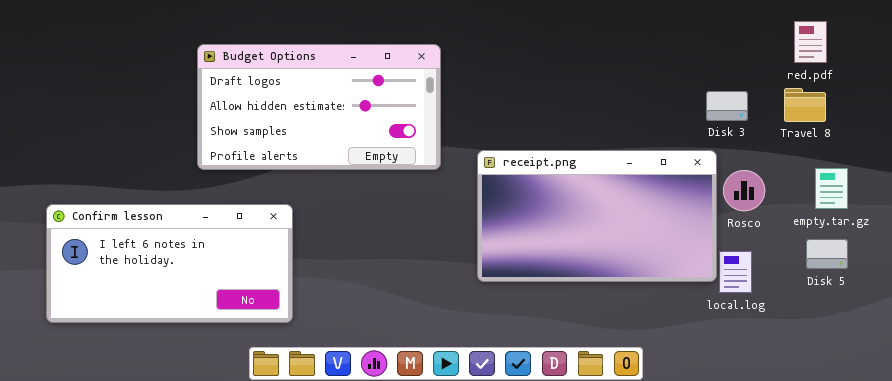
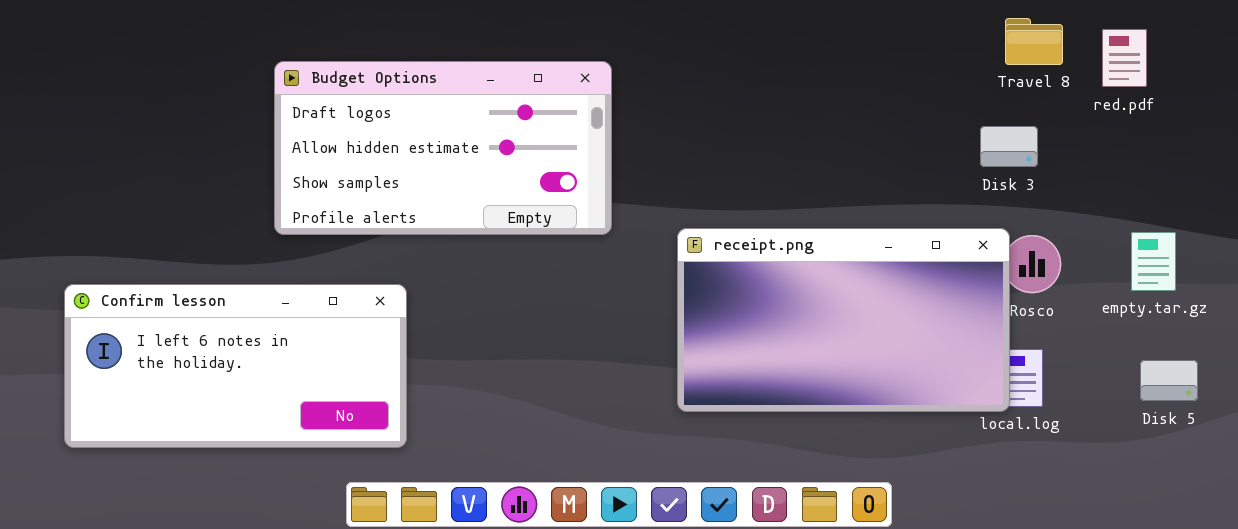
Travel 8: [784,88,826,122] -> [1005,18,1063,65], moved
receipt.png: [477,150,717,282] -> [677,228,1010,412], moved
Disk 5: [806,239,848,269] -> [1140,360,1198,401], moved

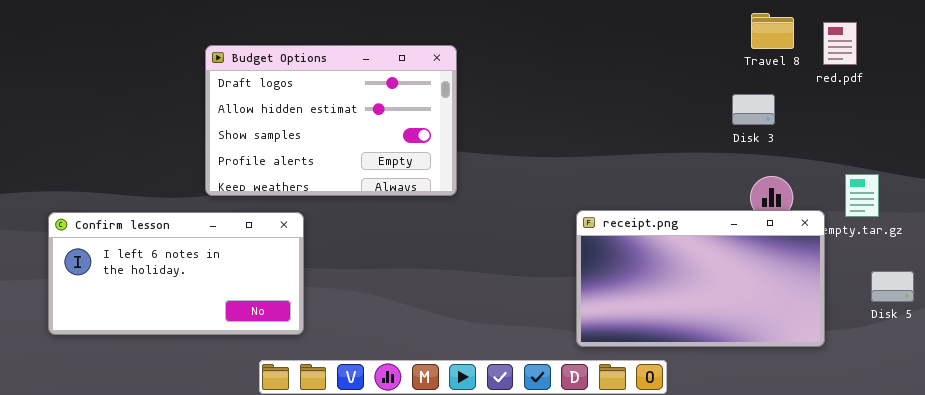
Budget Options: [274,61,612,235] -> [205,45,457,196], resized
receipt.png: [677,228,1010,412] -> [576,210,825,347], moved
Disk 5: [1140,360,1198,401] -> [871,271,914,302], moved

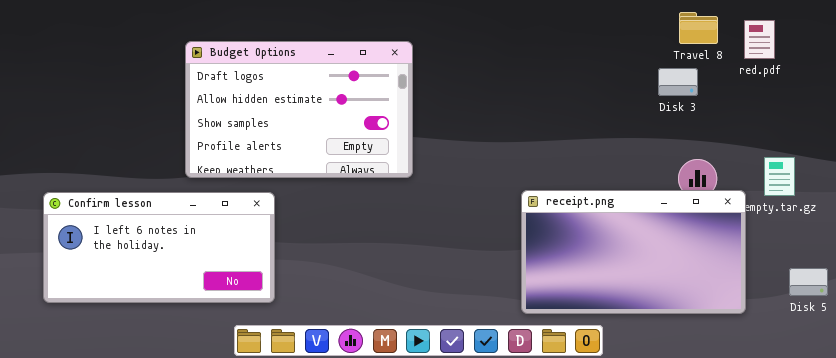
Disk 3: [732,94,775,125] -> [658,68,698,96], moved
Disk 5: [871,271,914,302] -> [789,268,828,296], moved

